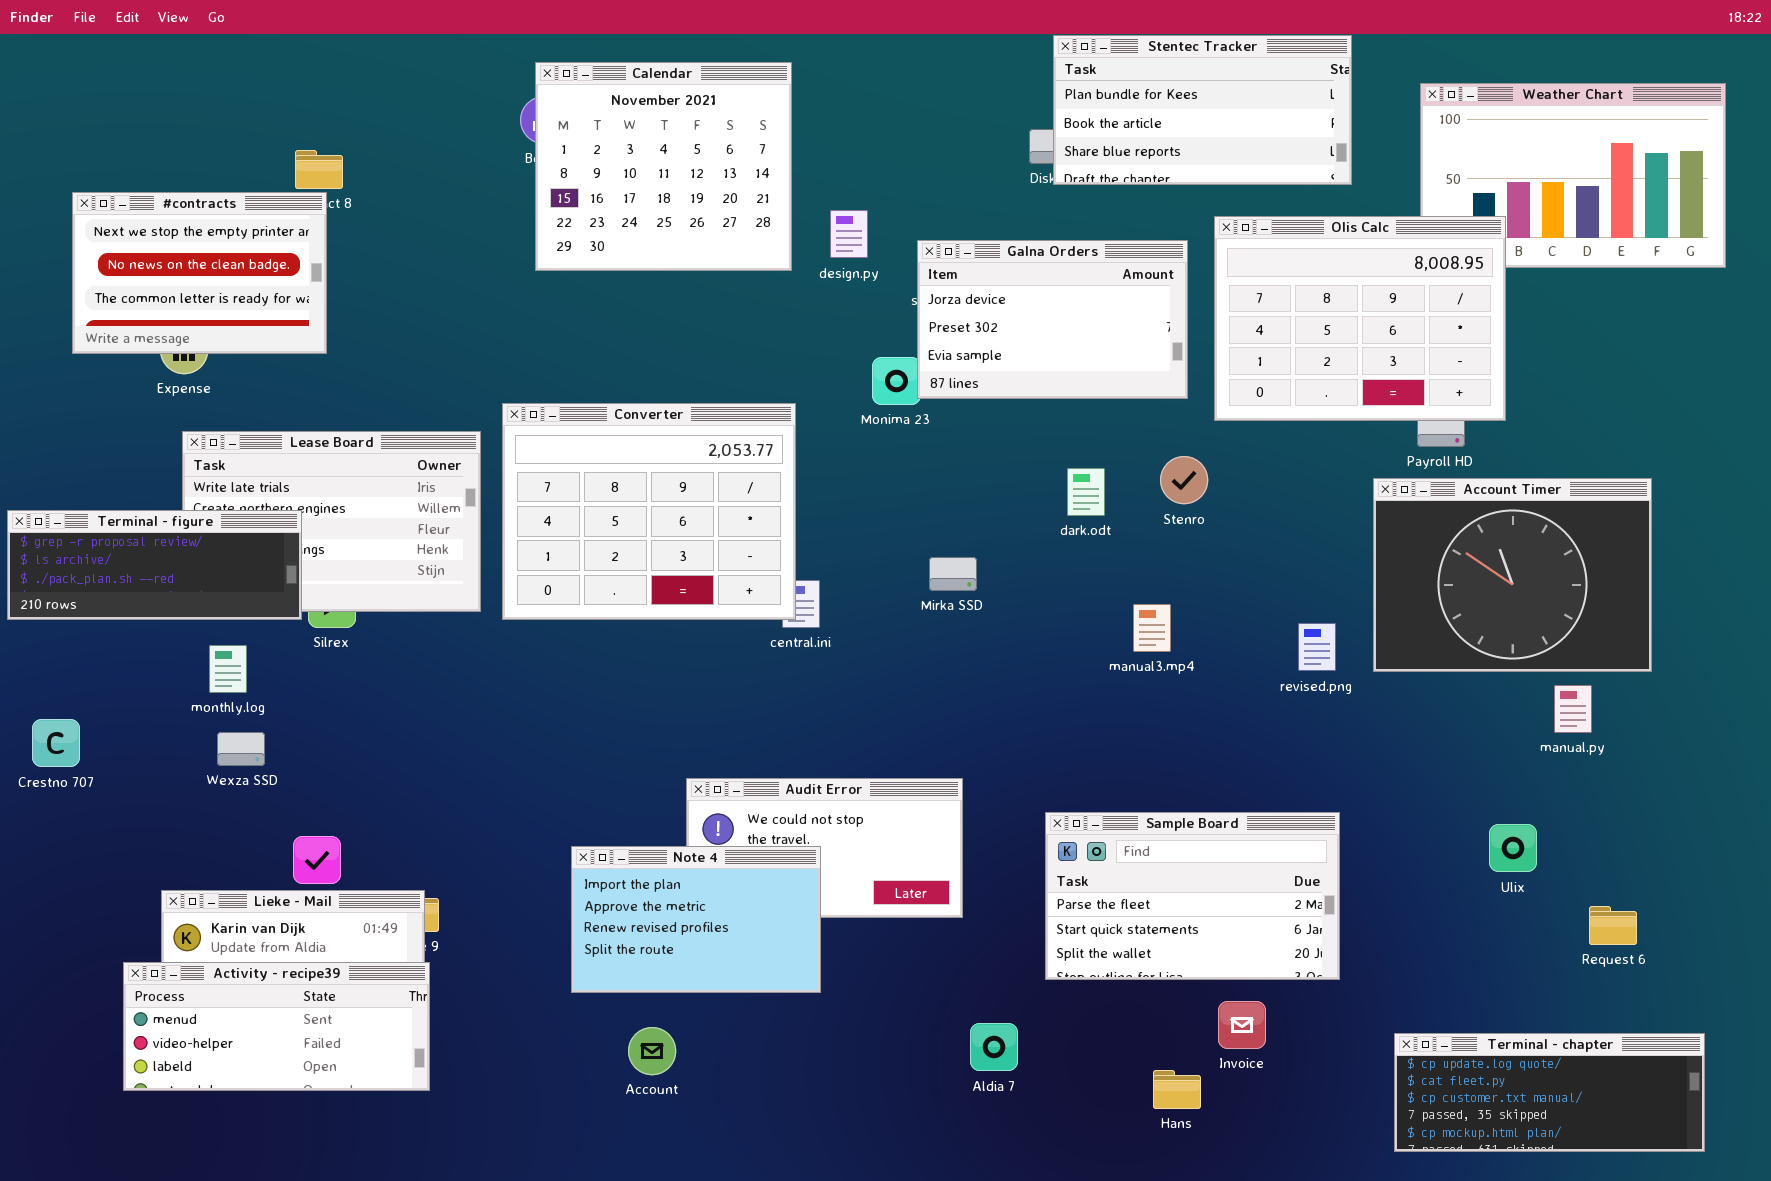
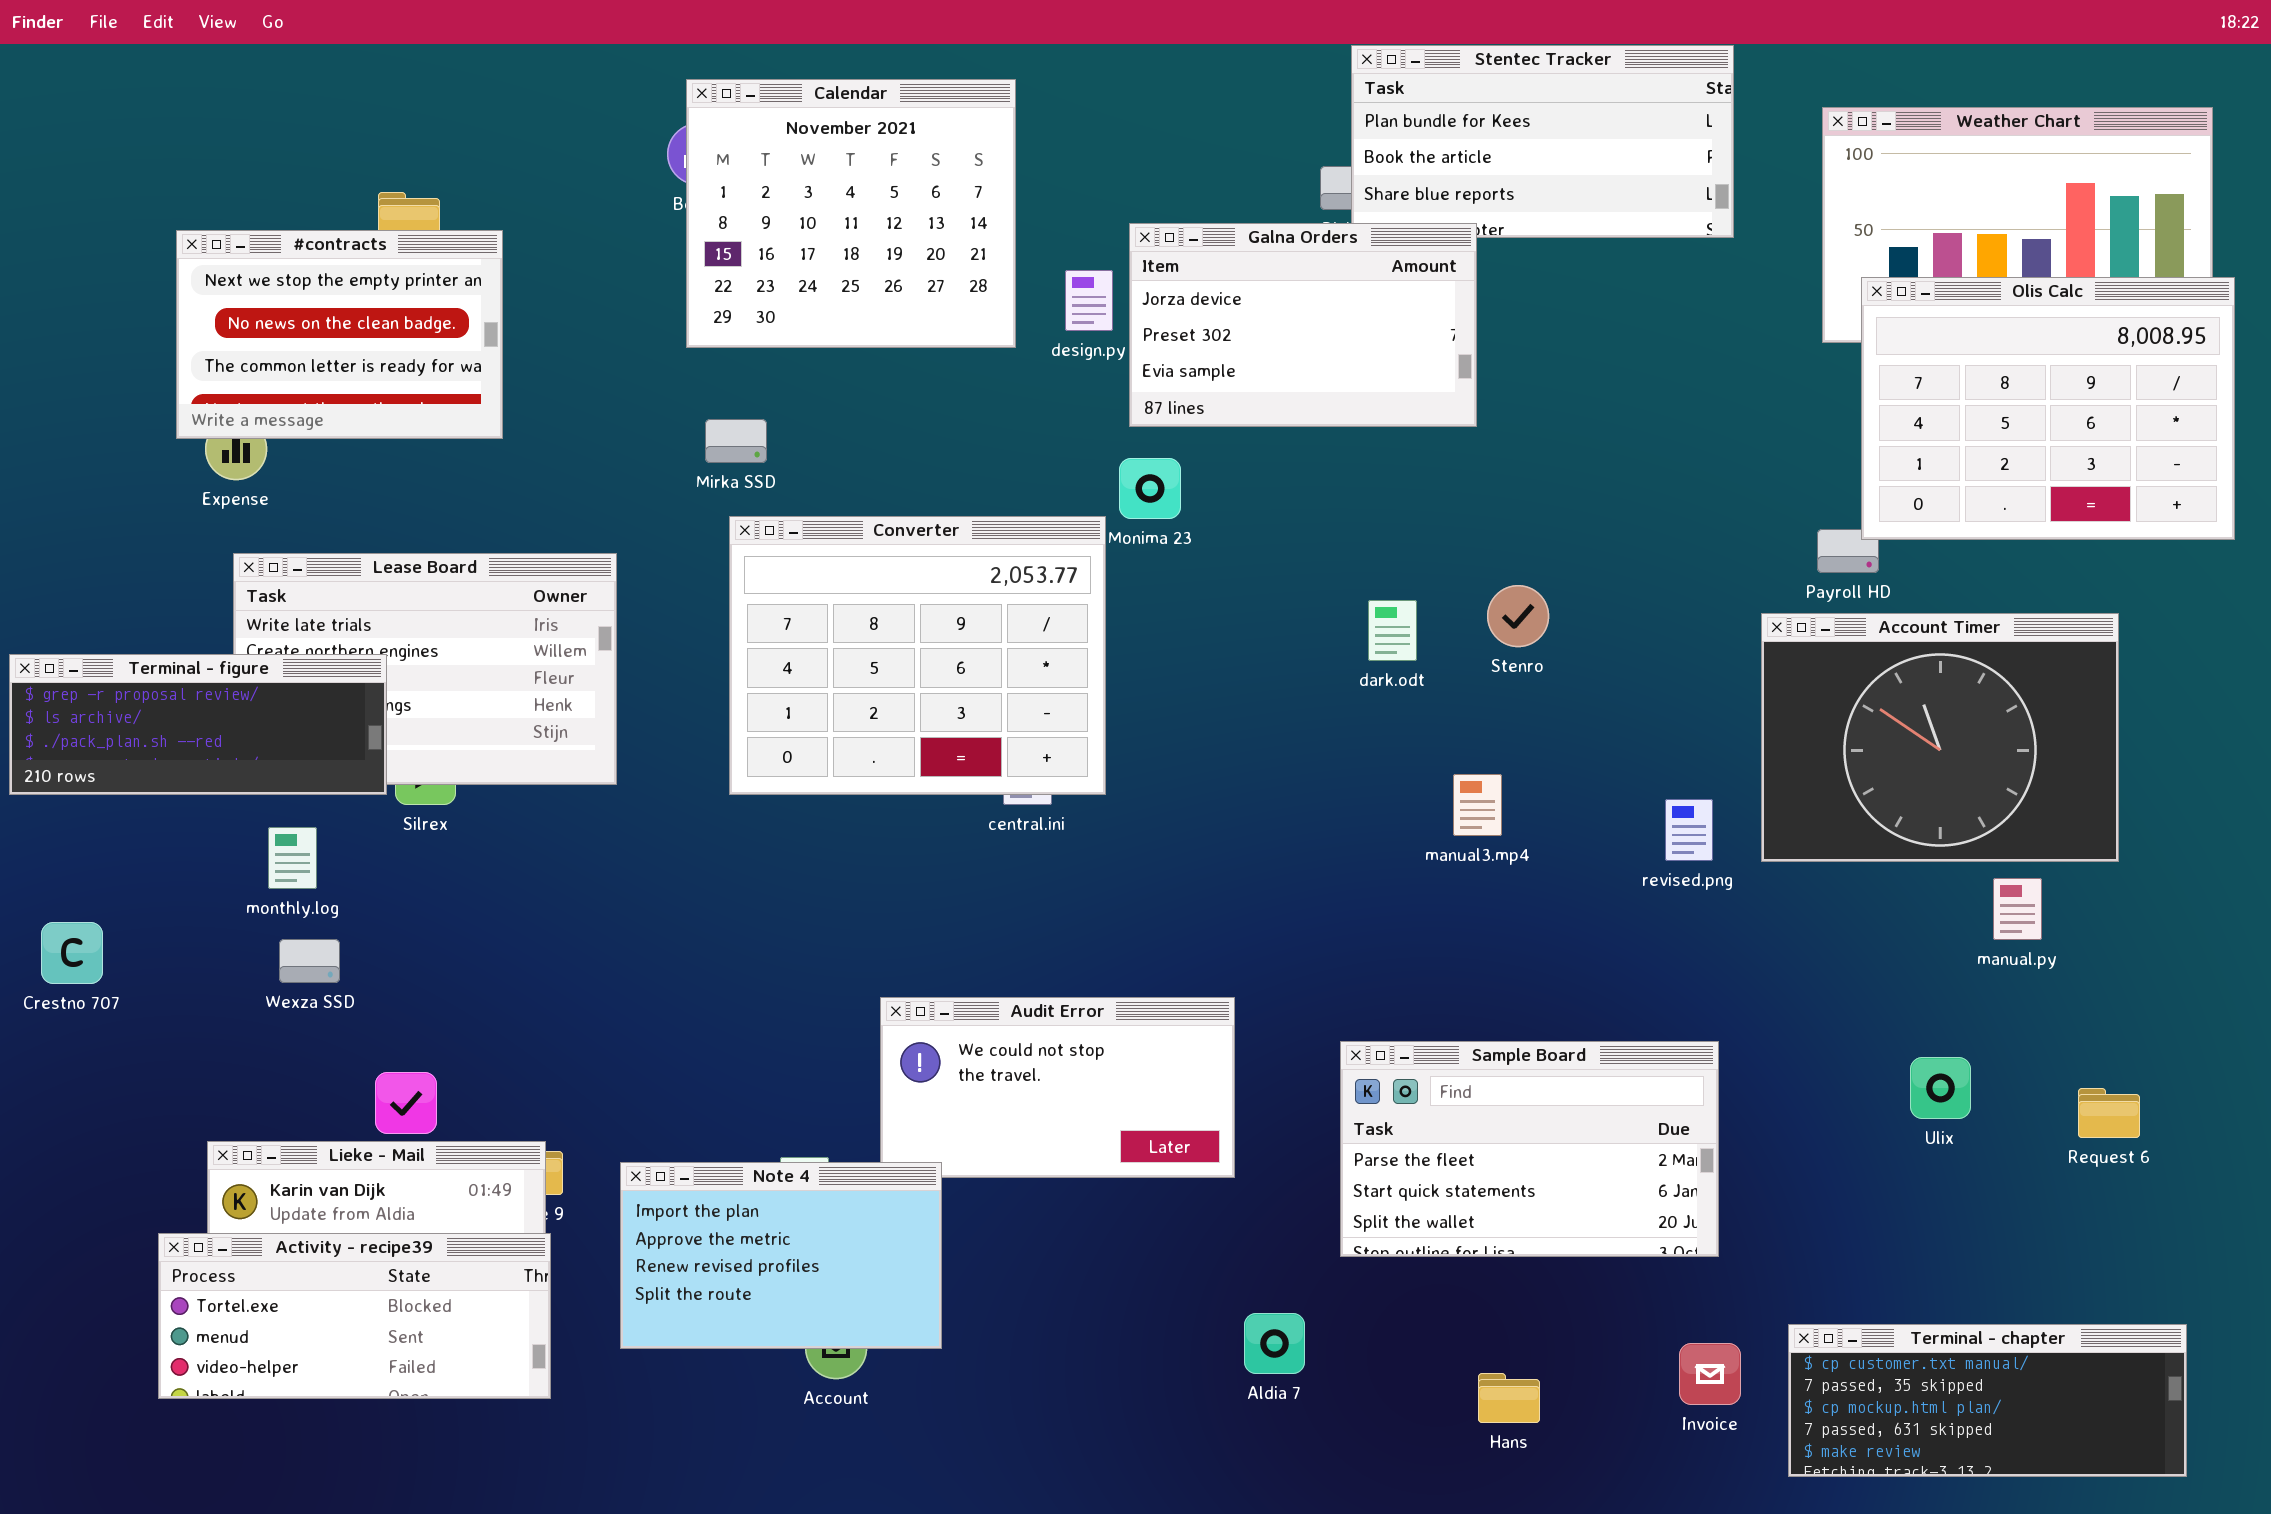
#contracts: [72,192,327,354] -> [176,230,503,439], moved
Olis Calc: [1214,216,1506,421] -> [1861,277,2235,540], moved
Galna Orders: [917,240,1188,399] -> [1129,223,1477,427], moved
Converter: [502,403,796,620] -> [729,516,1106,795], moved
Mirka SSD: [929,557,977,591] -> [705,419,767,463], moved
Note 4: [571,846,821,993] -> [620,1162,942,1349], moved
Request 6: [1589,906,1637,945] -> [2078,1088,2140,1138], moved
Activity - recipe39: [123,962,430,1091] -> [158,1233,551,1399], scrolled up 1 row
Invoice: [1218,1001,1266,1049] -> [1679,1343,1741,1405], moved
Terminal - chapter: [1394,1033,1705,1152] -> [1788,1324,2187,1477], scrolled down 2 rows

